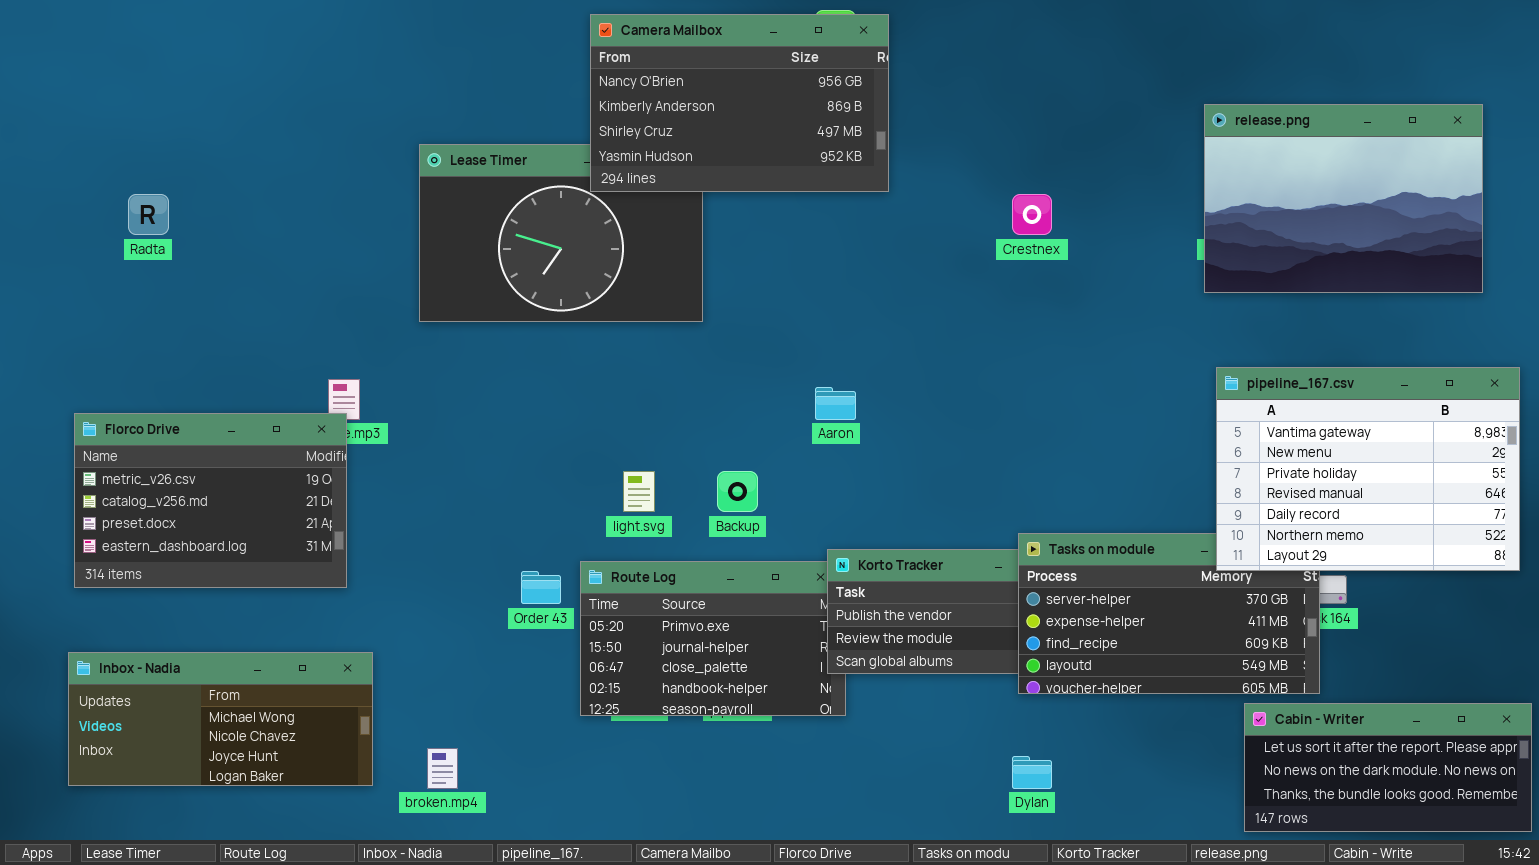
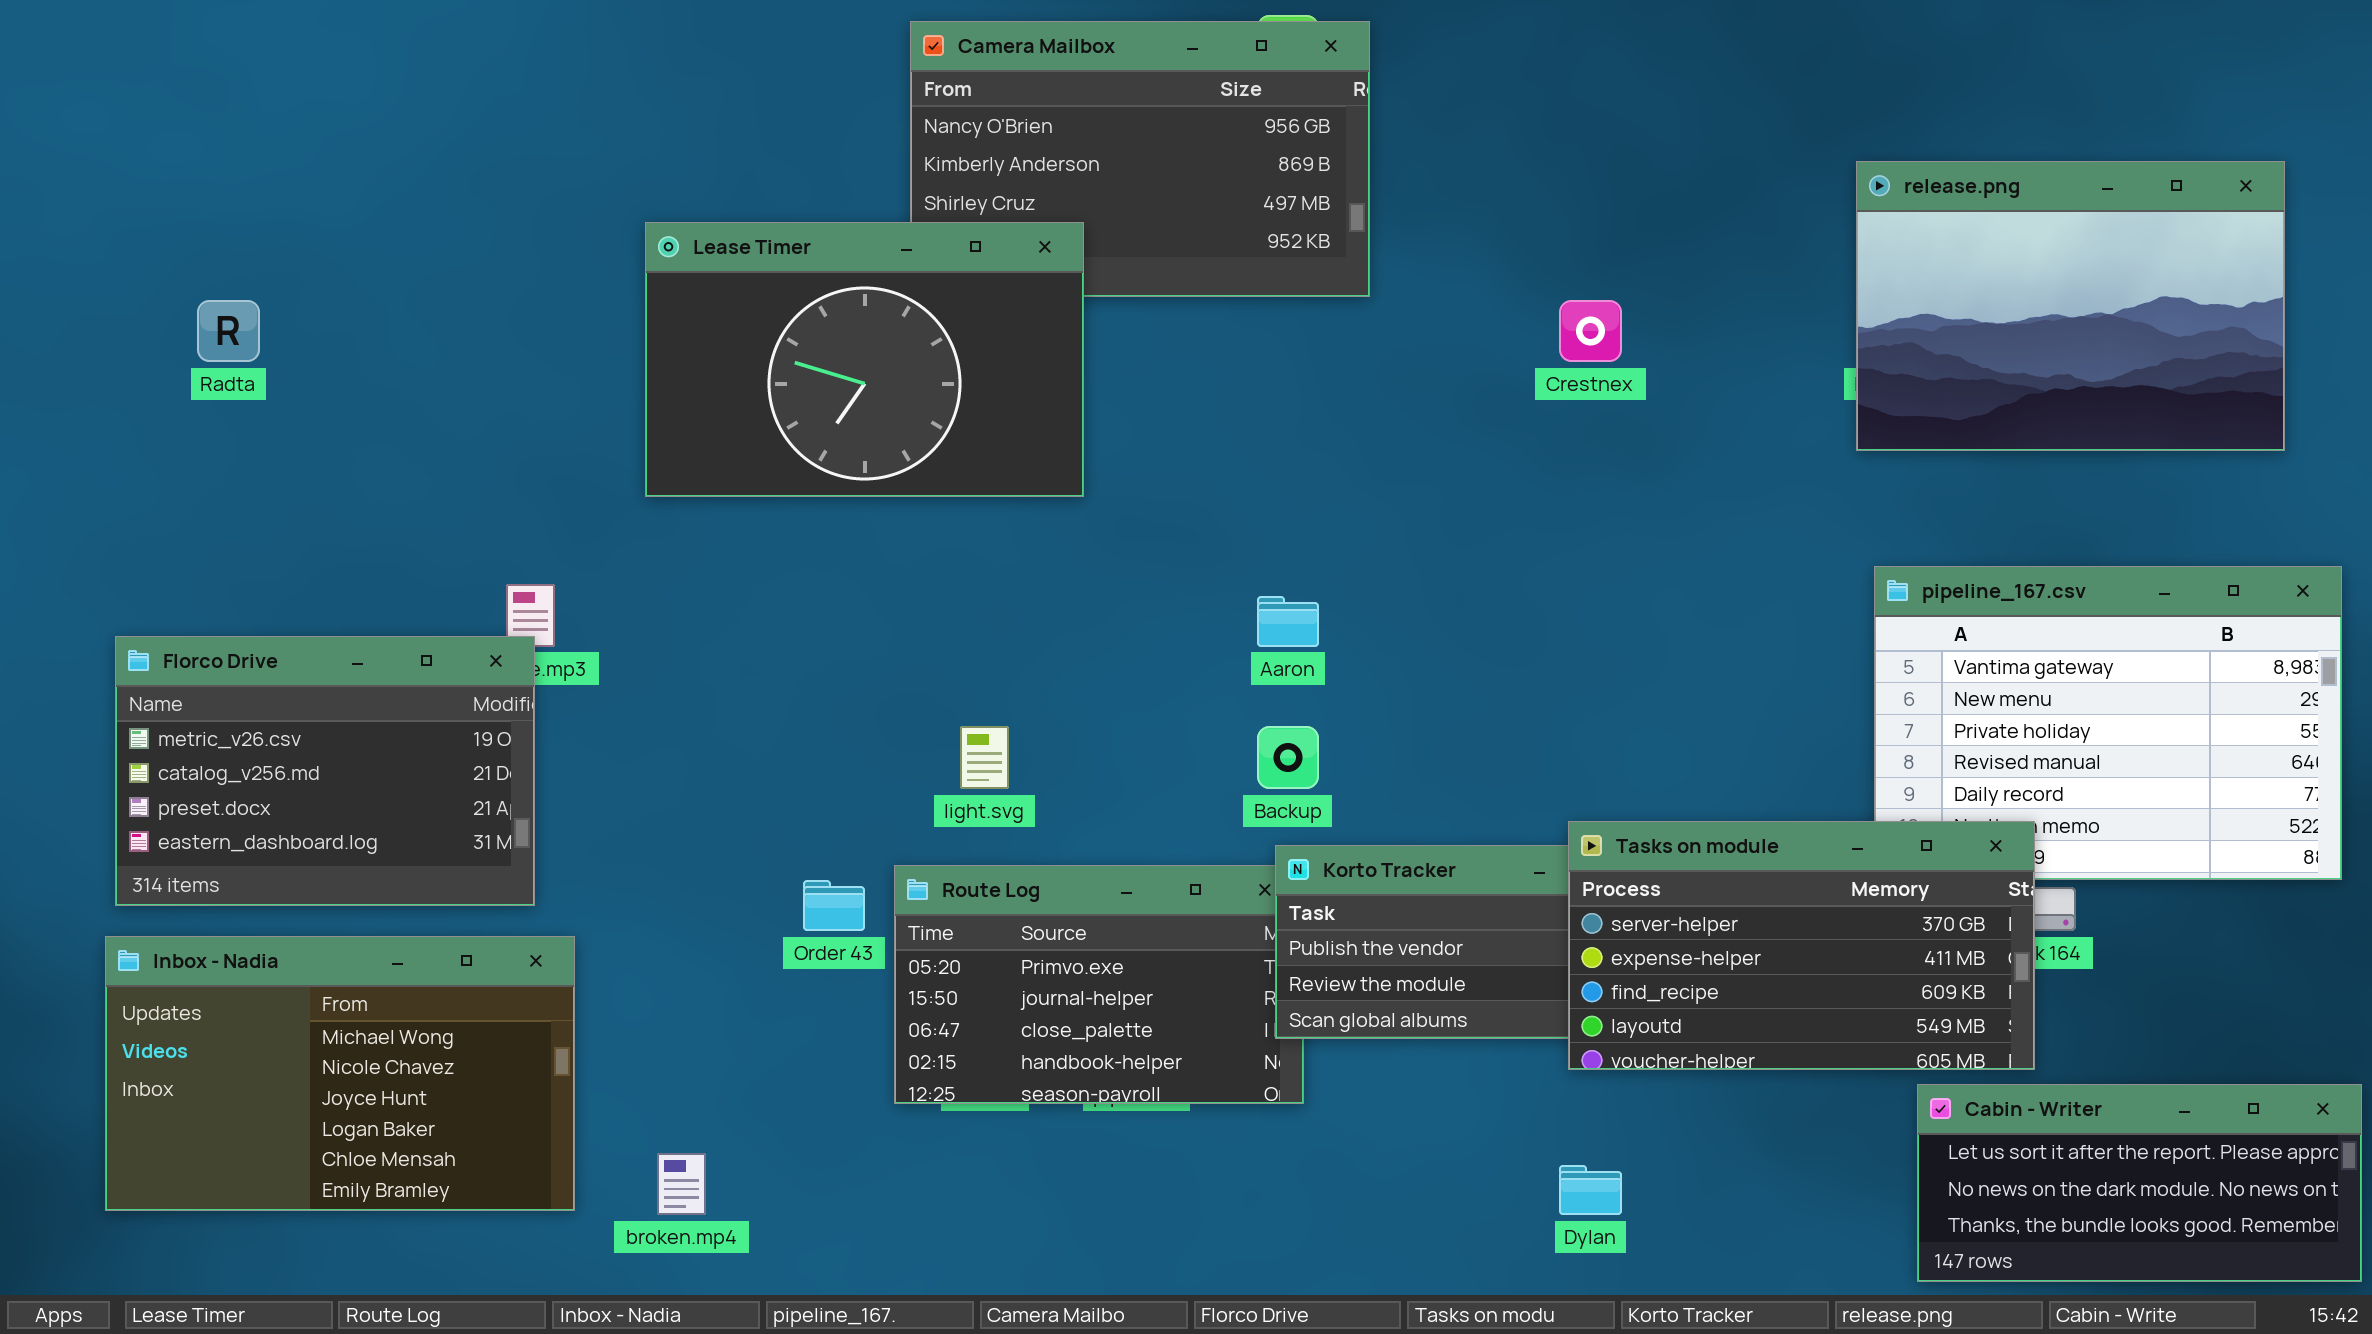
Lease Timer: [419,144,703,322] -> [645,222,1084,497], raised
Backup: [717,471,758,512] -> [1257,726,1319,789], moved
Tasks on module: [1018,533,1320,694] -> [1568,821,2035,1070], raised
Inbox - Nadia: [68,652,373,786] -> [105,936,575,1211], resized

